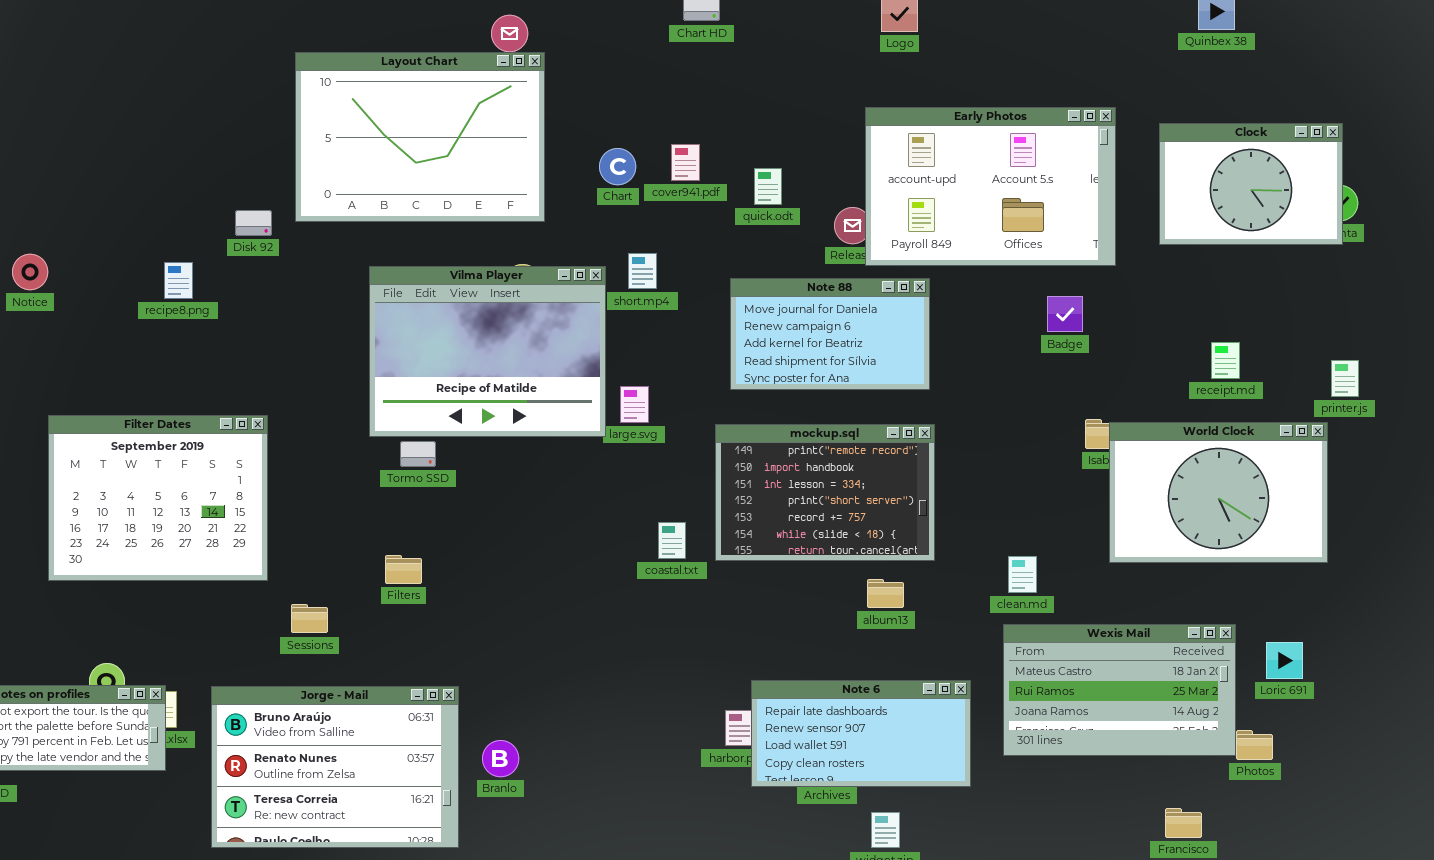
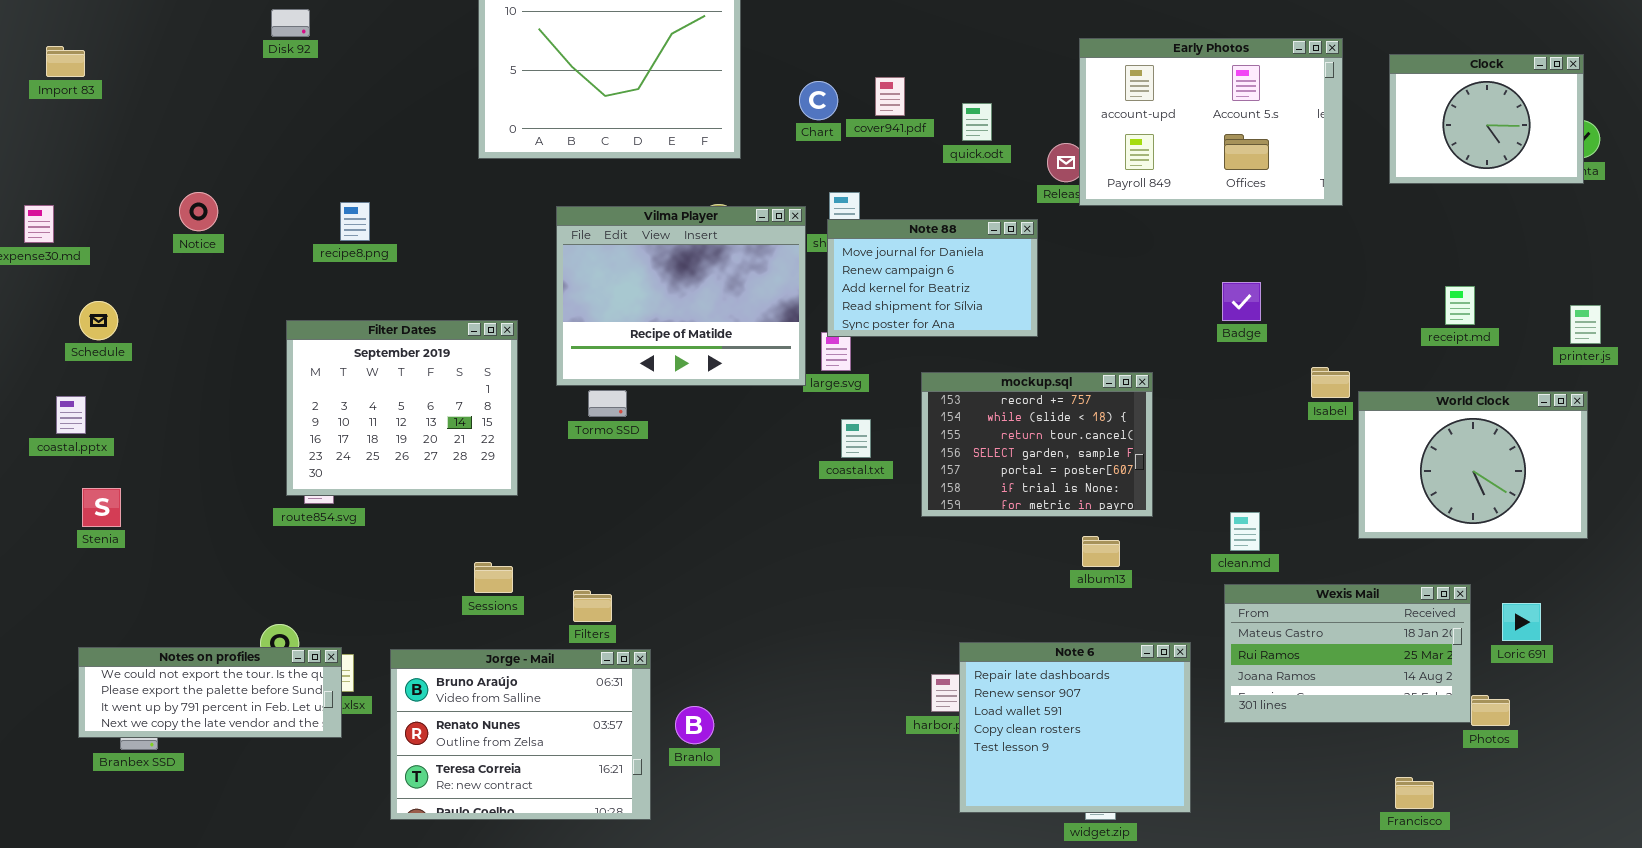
Disk 92: [235,210,272,236] -> [271,9,310,37], moved
Note 88: [730,278,930,390] -> [827,219,1038,337], moved
Badge: [1047,296,1083,332] -> [1222,282,1261,321], moved
Filter Dates: [48,415,268,581] -> [286,320,518,496], moved
World Clock: [1109,422,1328,563] -> [1358,391,1588,539], moved
mockup.sql: [715,424,935,561] -> [921,372,1153,517], scrolled down 4 rows
coastal.txt: [658,522,686,559] -> [841,419,871,458], moved
Filters: [385,555,422,584] -> [573,590,612,622], moved
Note 6: [751,680,971,787] -> [959,642,1191,813], resized

